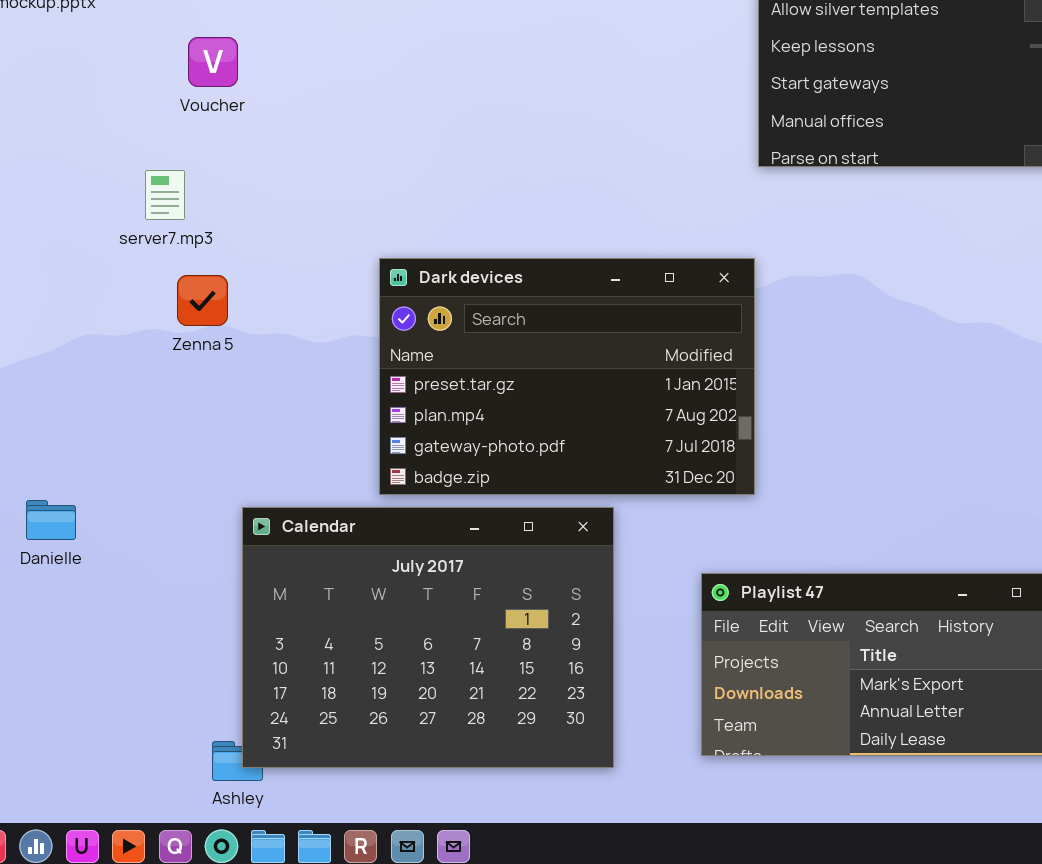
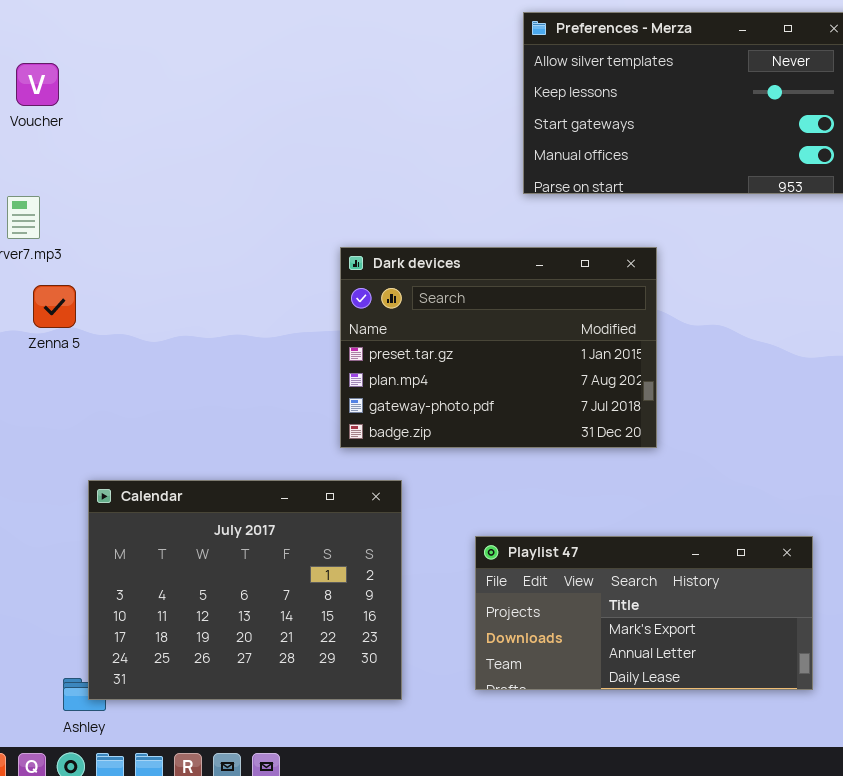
Voucher: [188,37,238,87] -> [16,63,59,106], moved
Dark devices: [379,258,755,495] -> [340,247,657,448], moved

